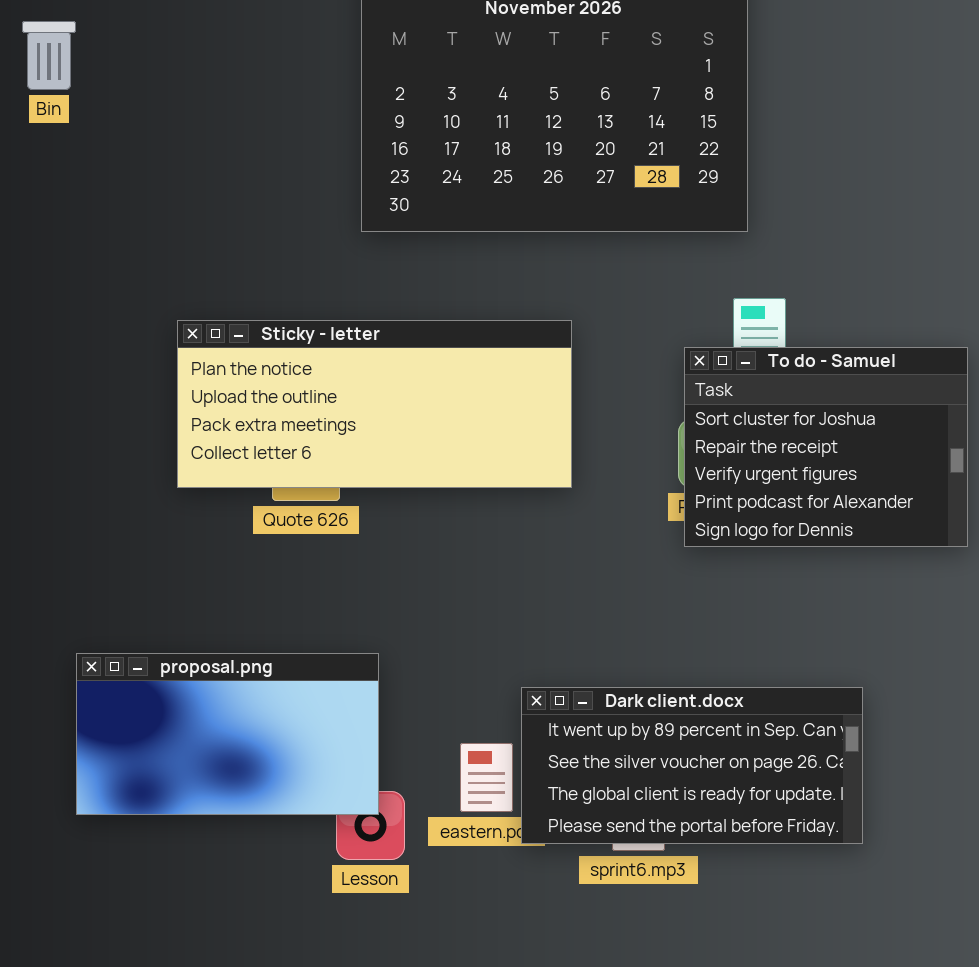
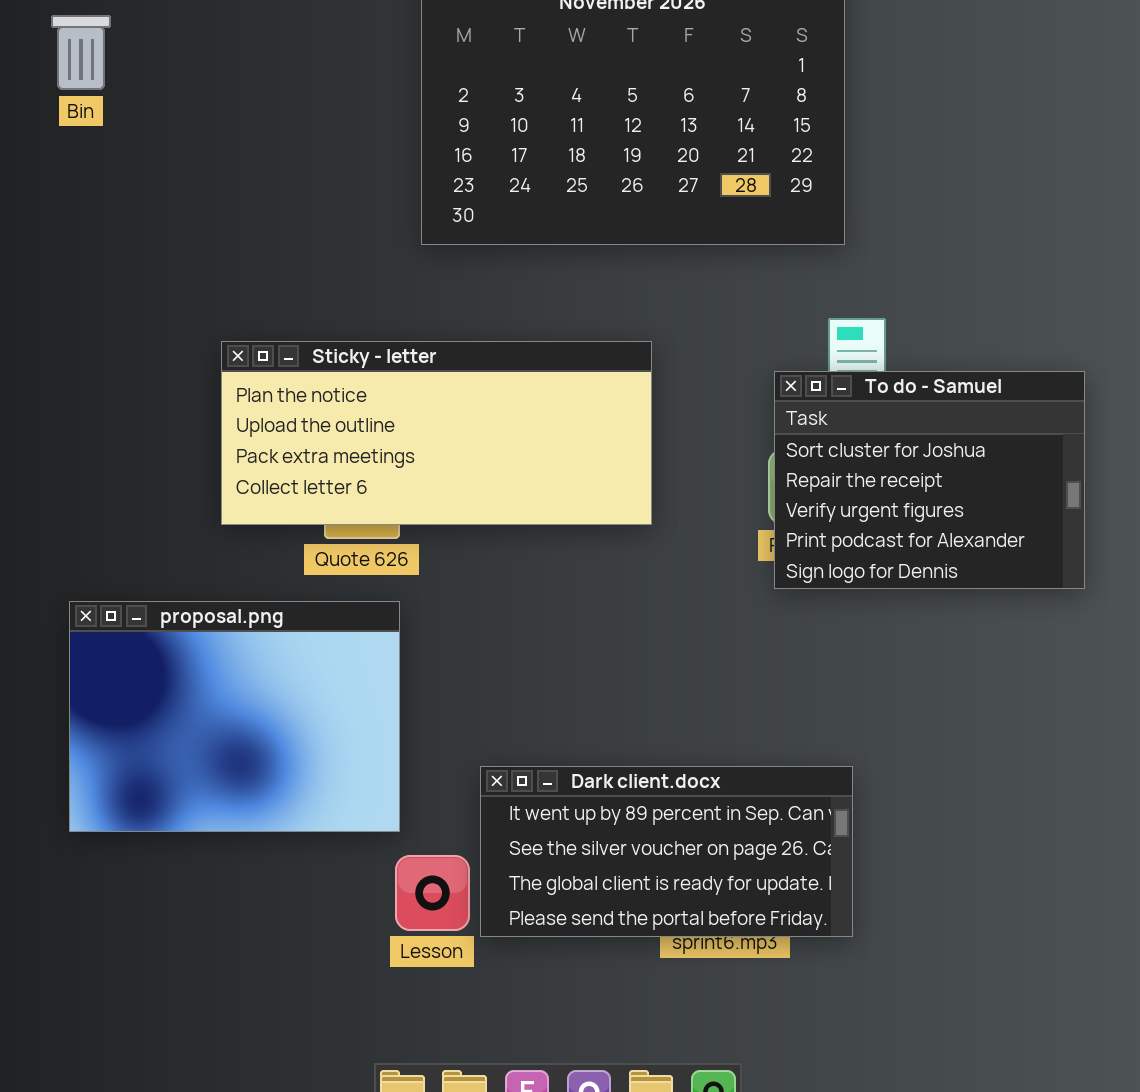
proposal.png: [76,653,379,815] -> [69,601,400,832], moved, resized
Dark client.docx: [521,687,863,844] -> [480,766,853,937], moved

